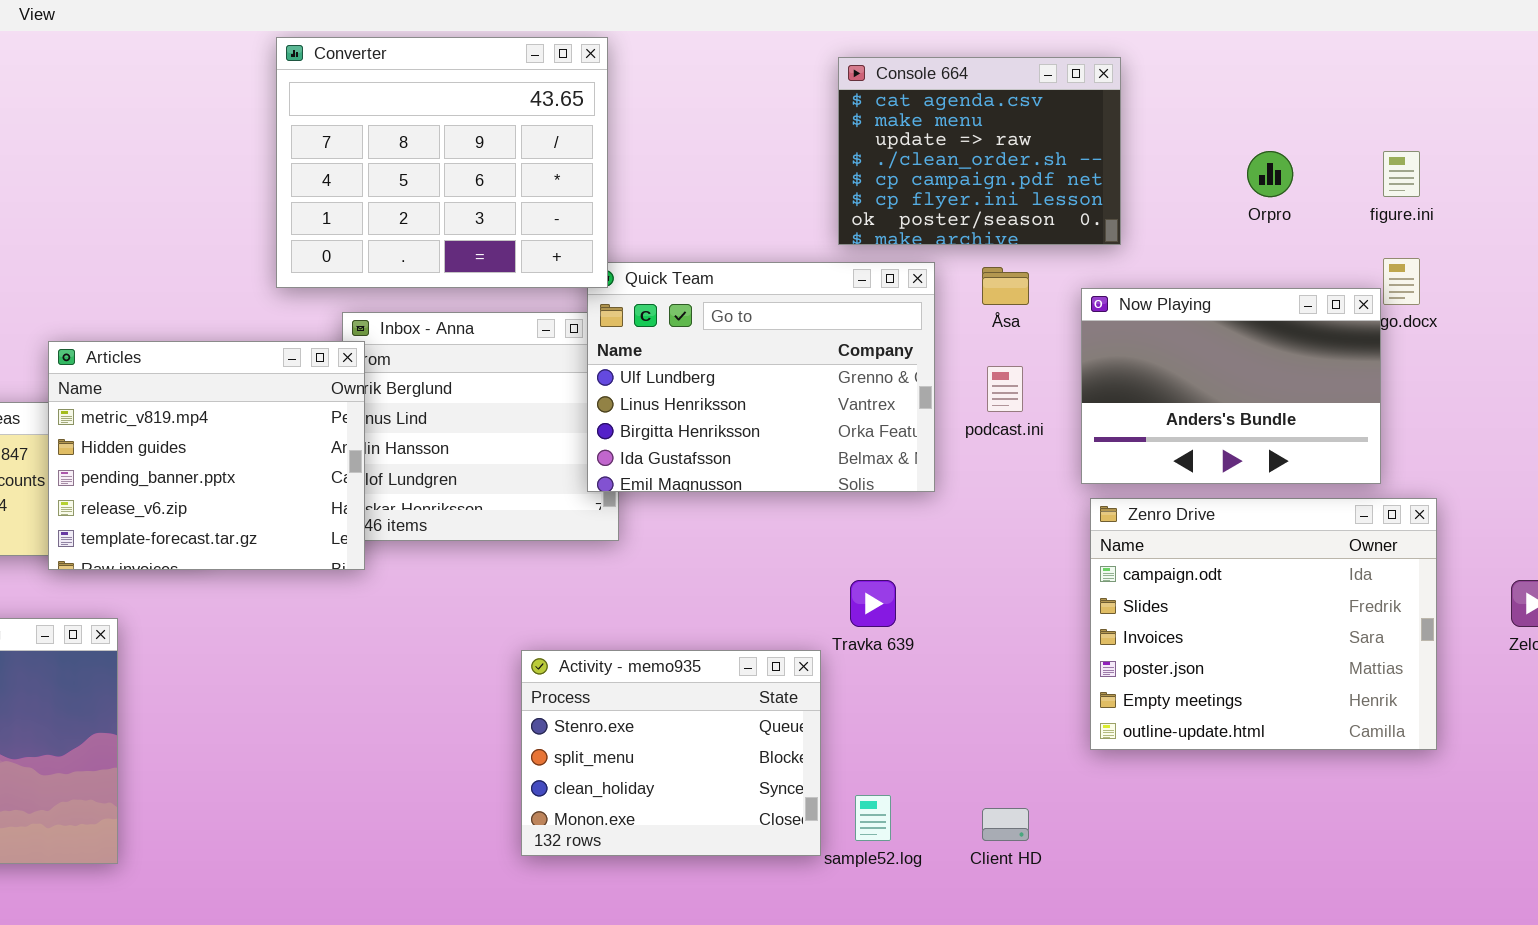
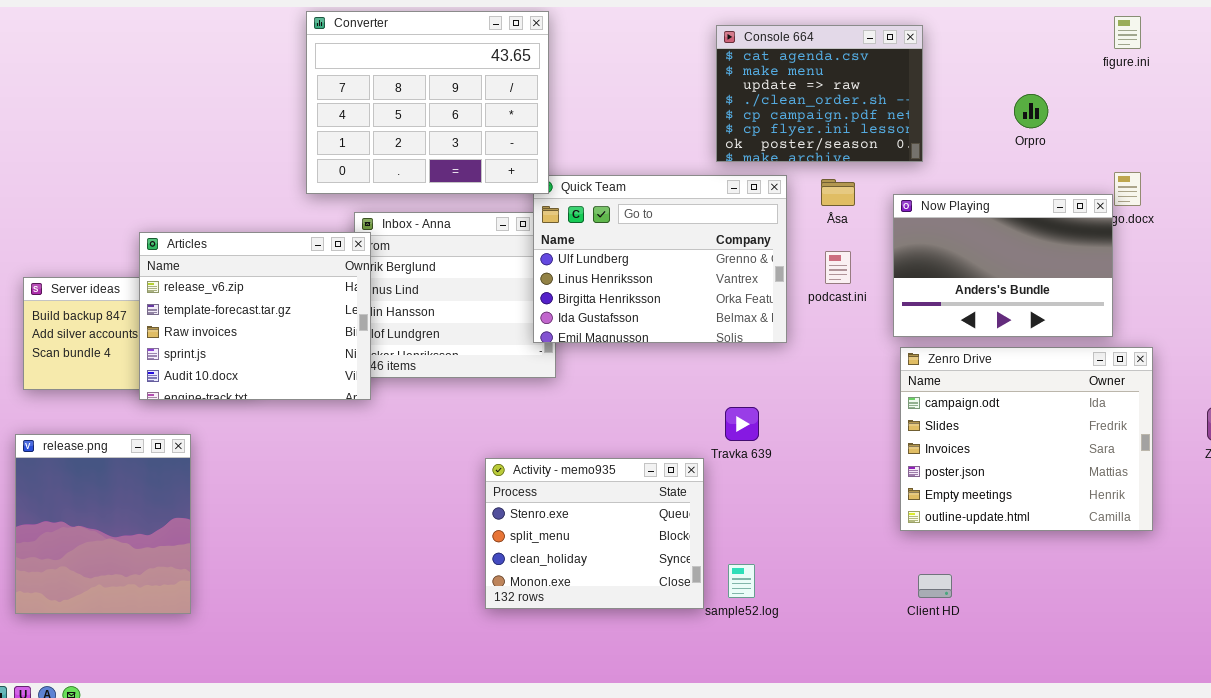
figure.ini: [1383,151,1420,197] -> [1114,16,1141,49], moved
Articles: [48,341,365,570] -> [139,232,371,400], scrolled down 3 rows
Client HD: [982,808,1029,841] -> [918,574,952,598], moved

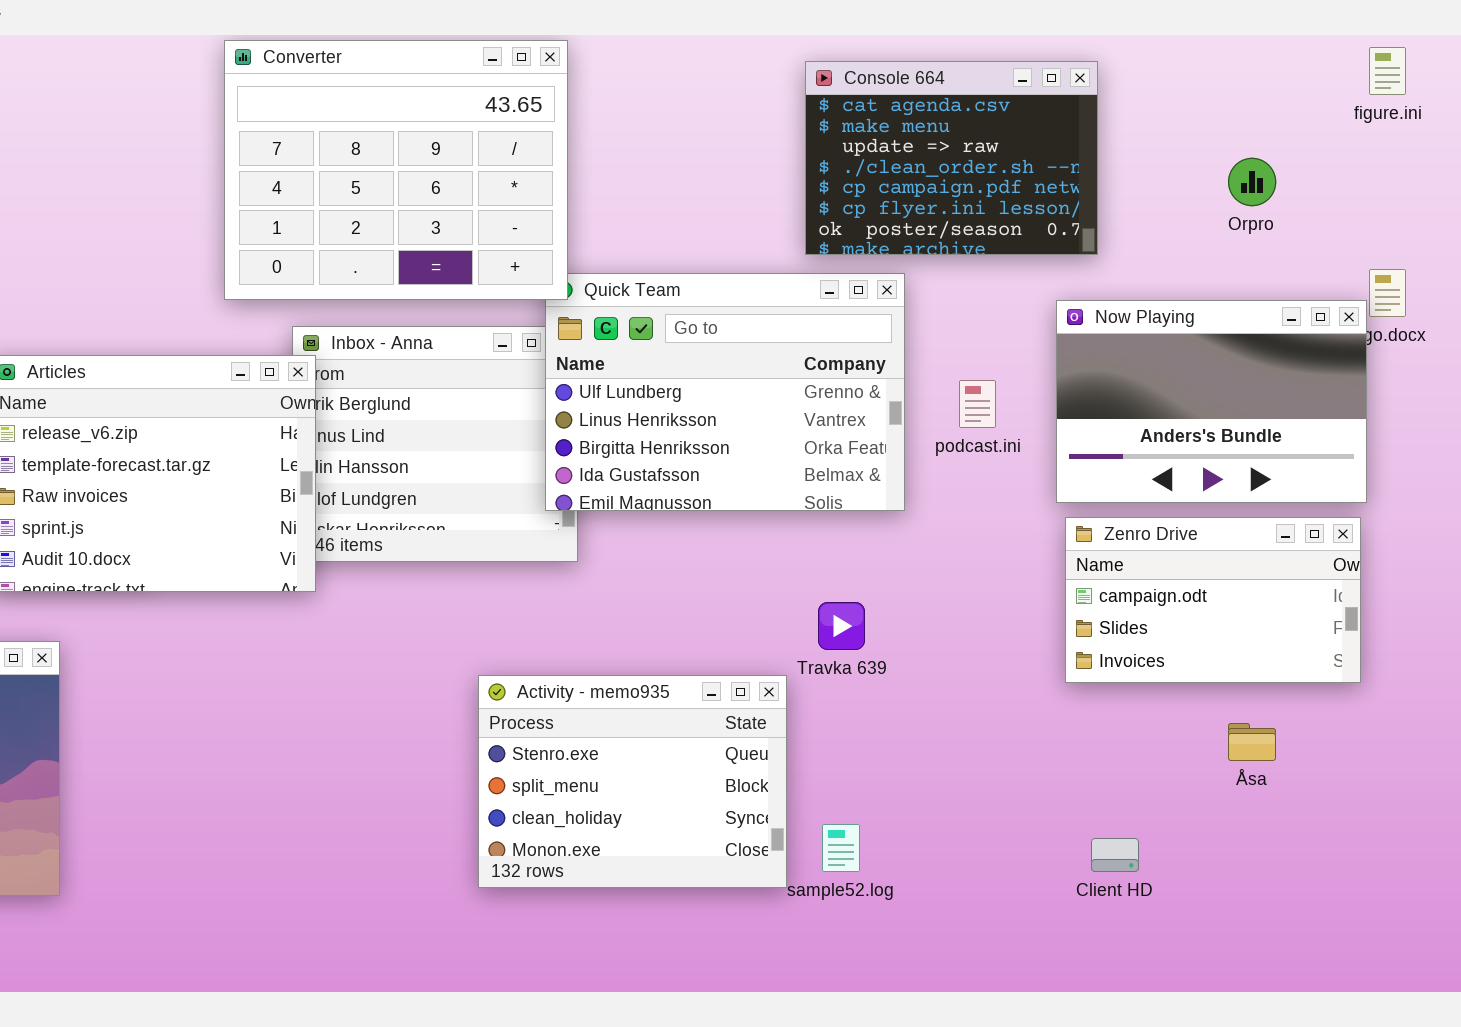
Åsa: [821,179,855,206] -> [1228,723,1276,761], moved
Zenro Drive: [900,347,1153,531] -> [1065,517,1361,683], resized

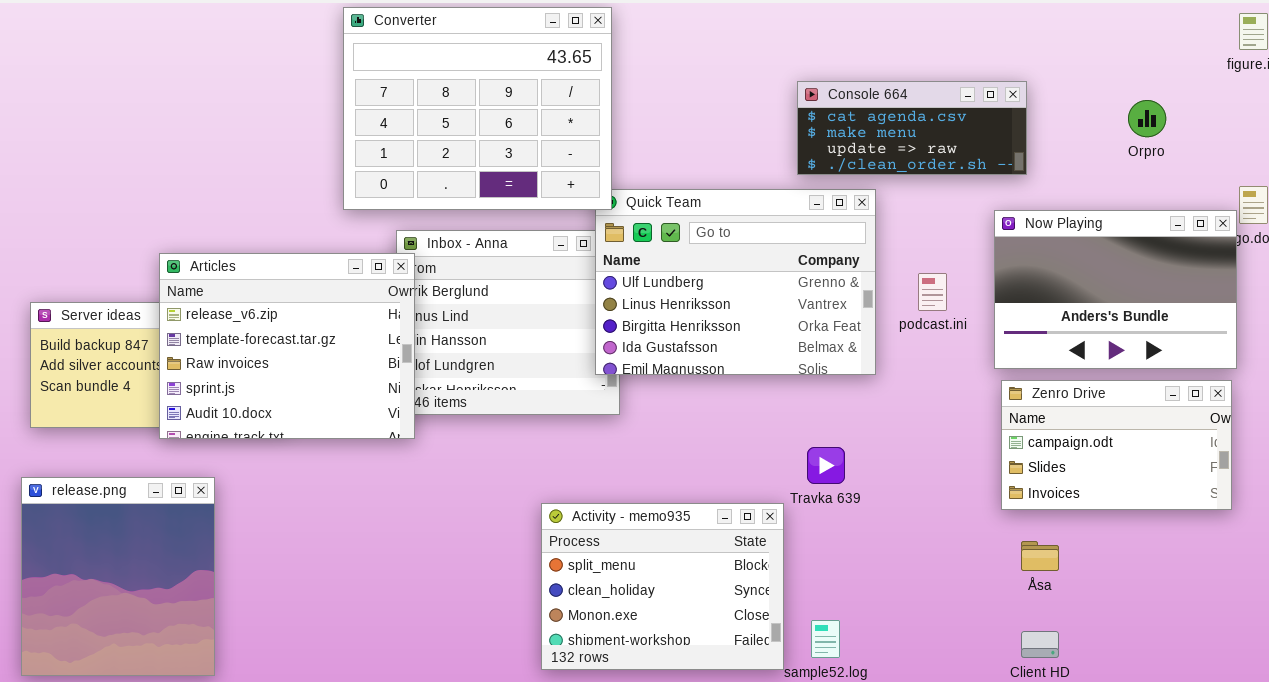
Console 664: [805,61,1098,255] -> [797,81,1027,175], resized
Activity - memo935: [478,675,787,888] -> [541,503,784,670], scrolled down 1 row
Åsa: [1228,723,1276,761] -> [1021,541,1059,571], moved

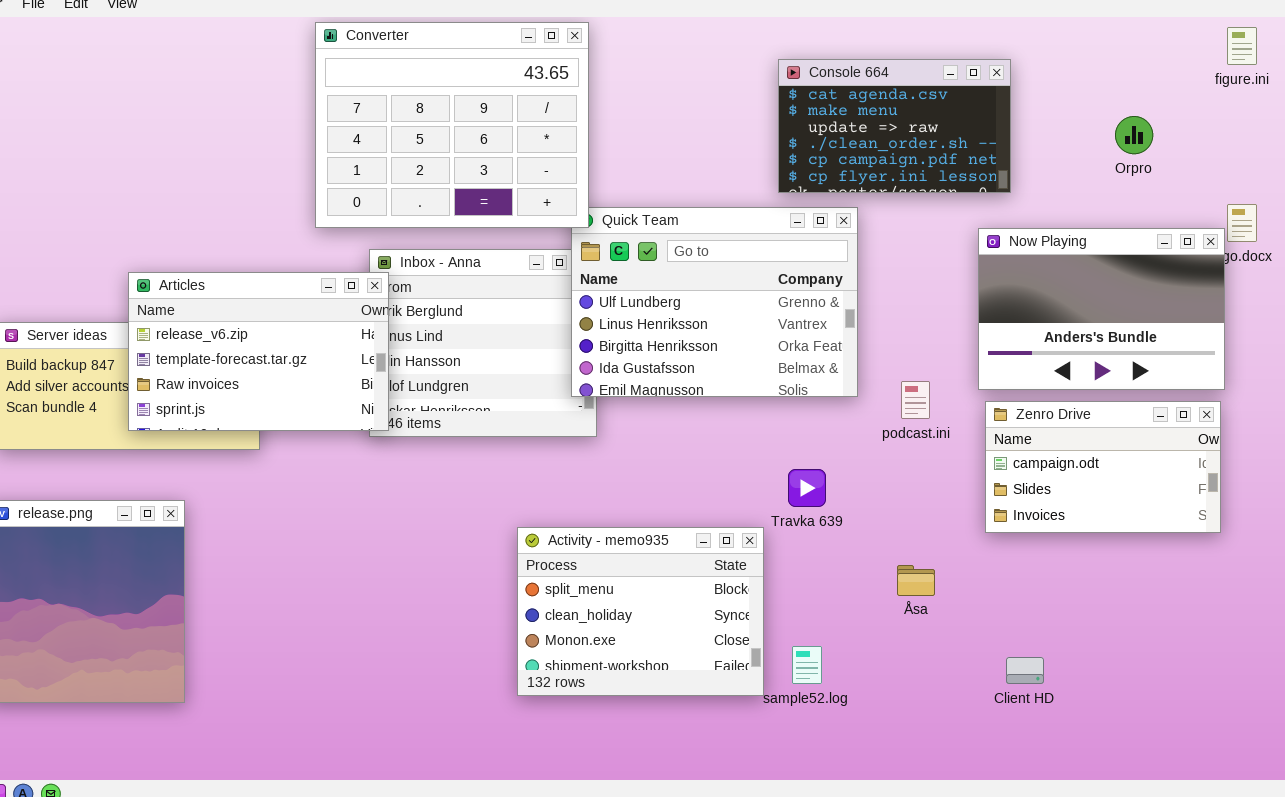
Console 664: [797,81,1027,175] -> [778,59,1011,193], resized
Articles: [159,253,415,439] -> [128,272,389,431], resized
podcast.ini: [918,273,947,311] -> [901,381,930,419], moved
Åsa: [1021,541,1059,571] -> [897,565,935,596], moved

